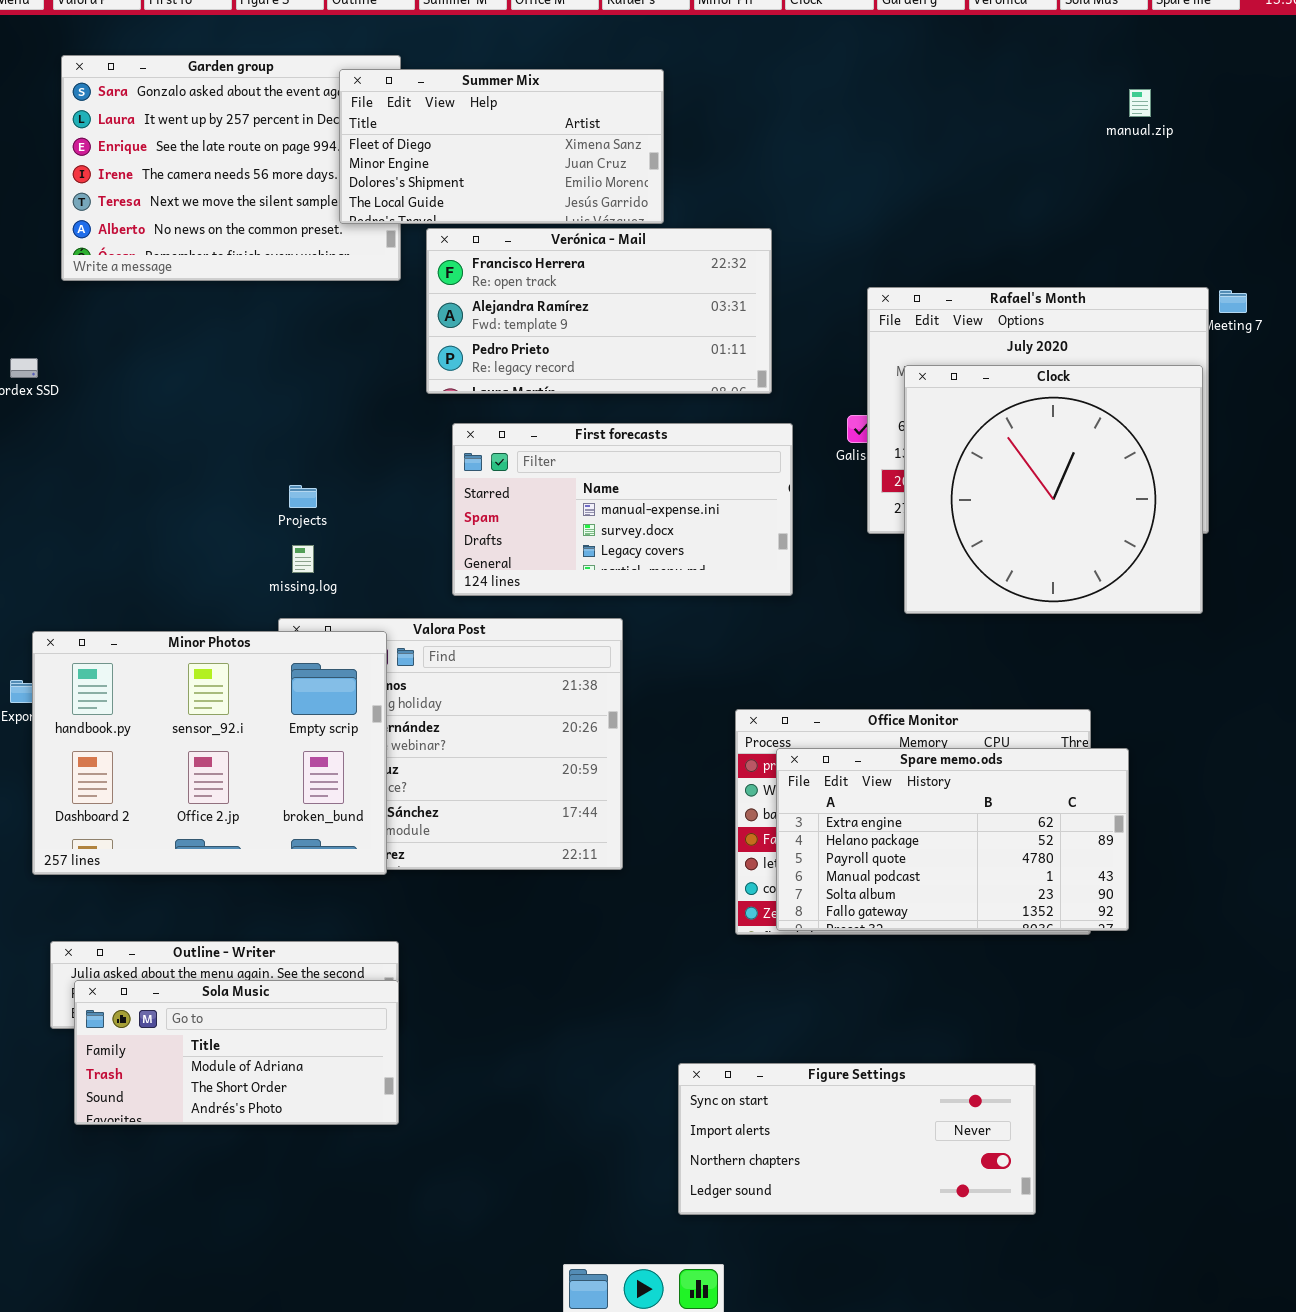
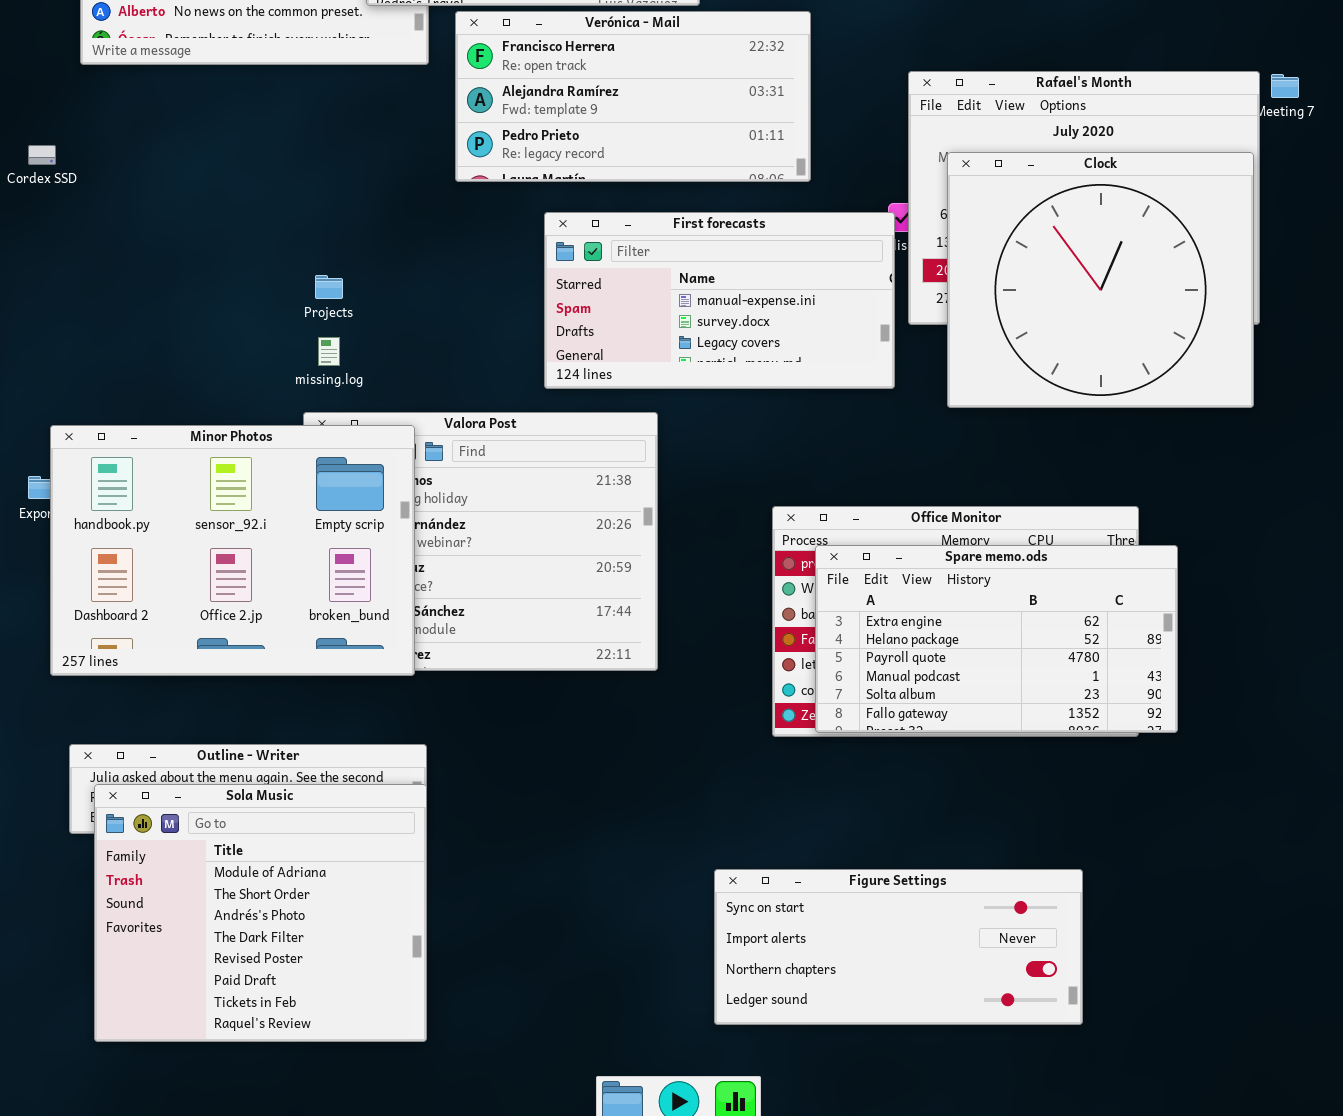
First forecasts: [452,423,793,596] -> [544,212,895,389], moved
Sola Music: [74,980,399,1125] -> [94,784,427,1042], resized

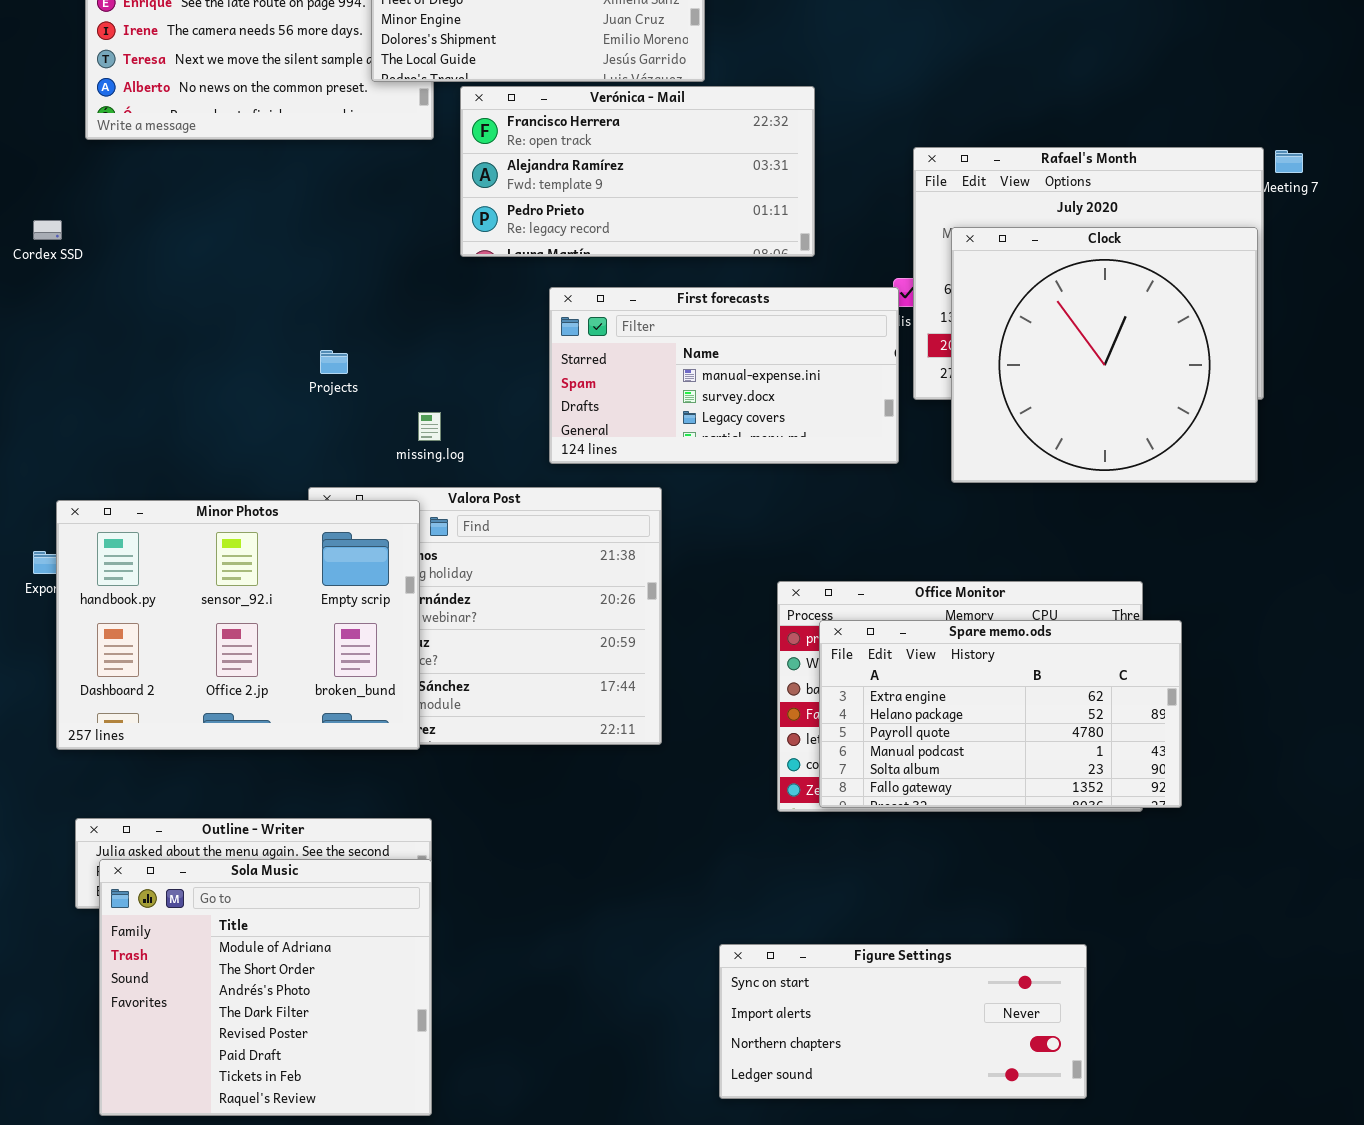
missing.log: [318,337,340,366] -> [418,412,441,441], moved

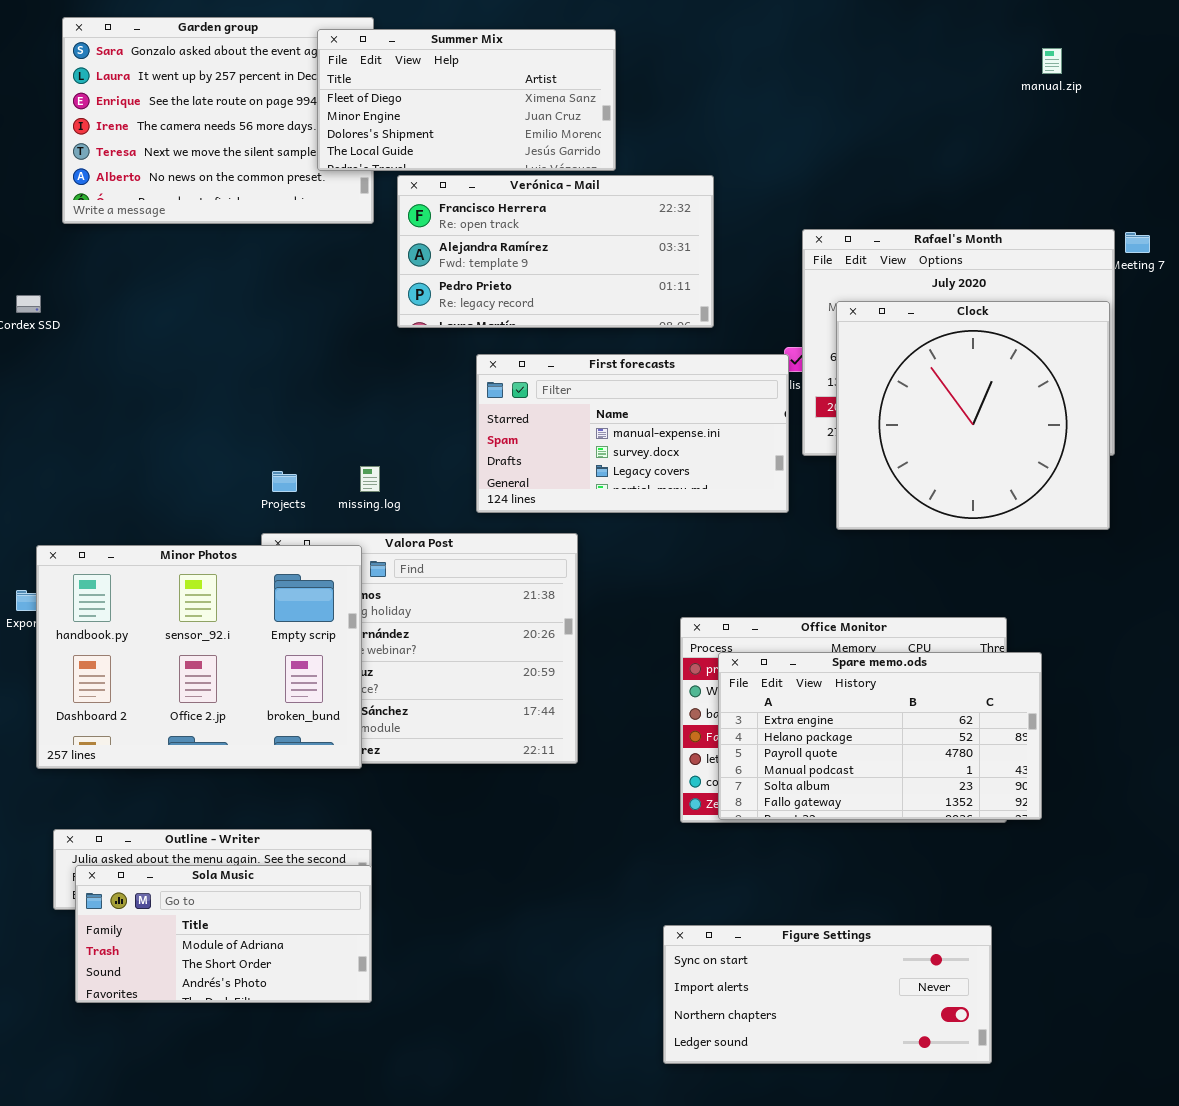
Projects: [320,350,348,374] -> [272,471,297,492], moved
Sola Music: [99,859,432,1116] -> [75,865,372,1003], resized
Figure Settings: [719,944,1087,1099] -> [663,925,992,1064], moved

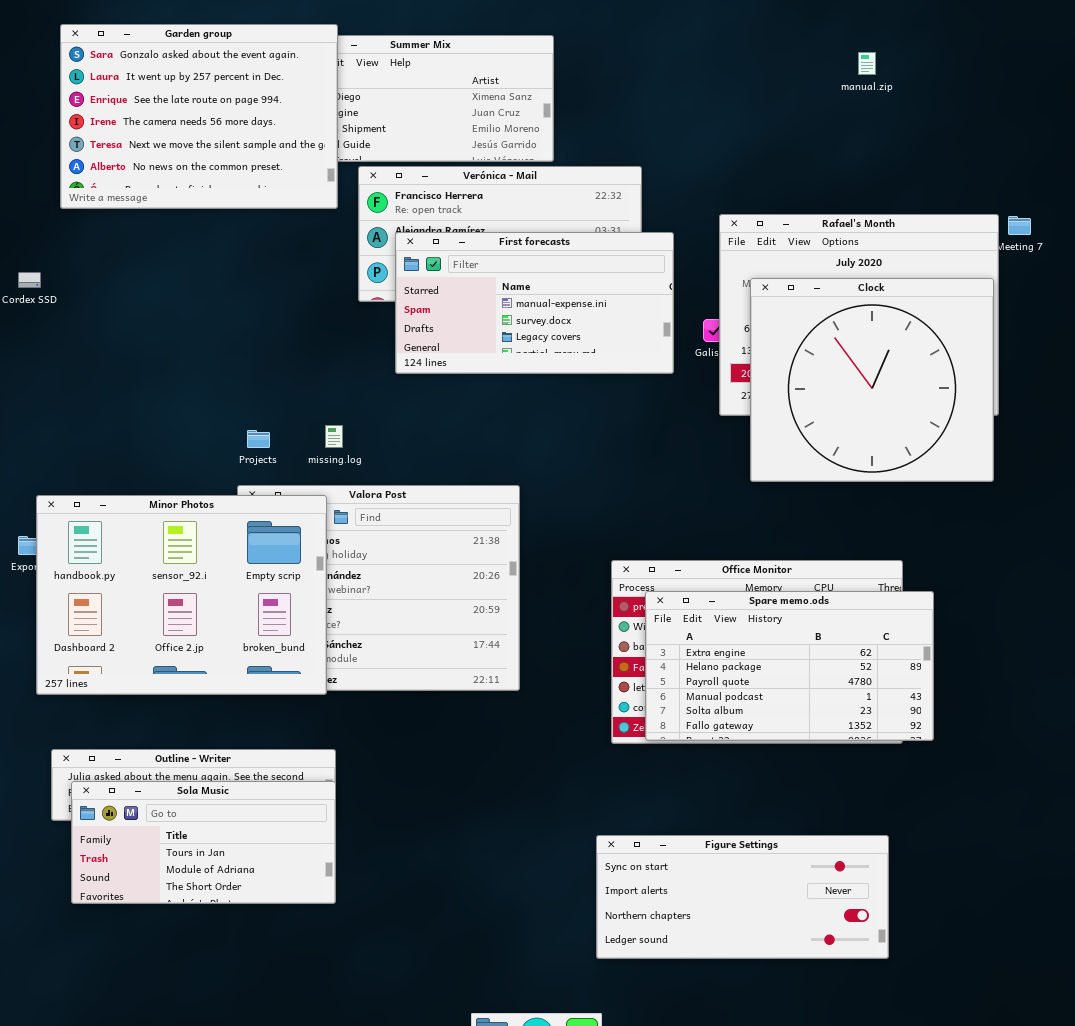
Garden group: [62,17,374,224] -> [60,24,338,209], raised
manual.zip: [1042,48,1062,74] -> [858,52,876,75], moved
First forecasts: [476,354,789,513] -> [395,232,674,374], moved
Sola Music: [75,865,372,1003] -> [71,781,336,904], scrolled up 1 row

